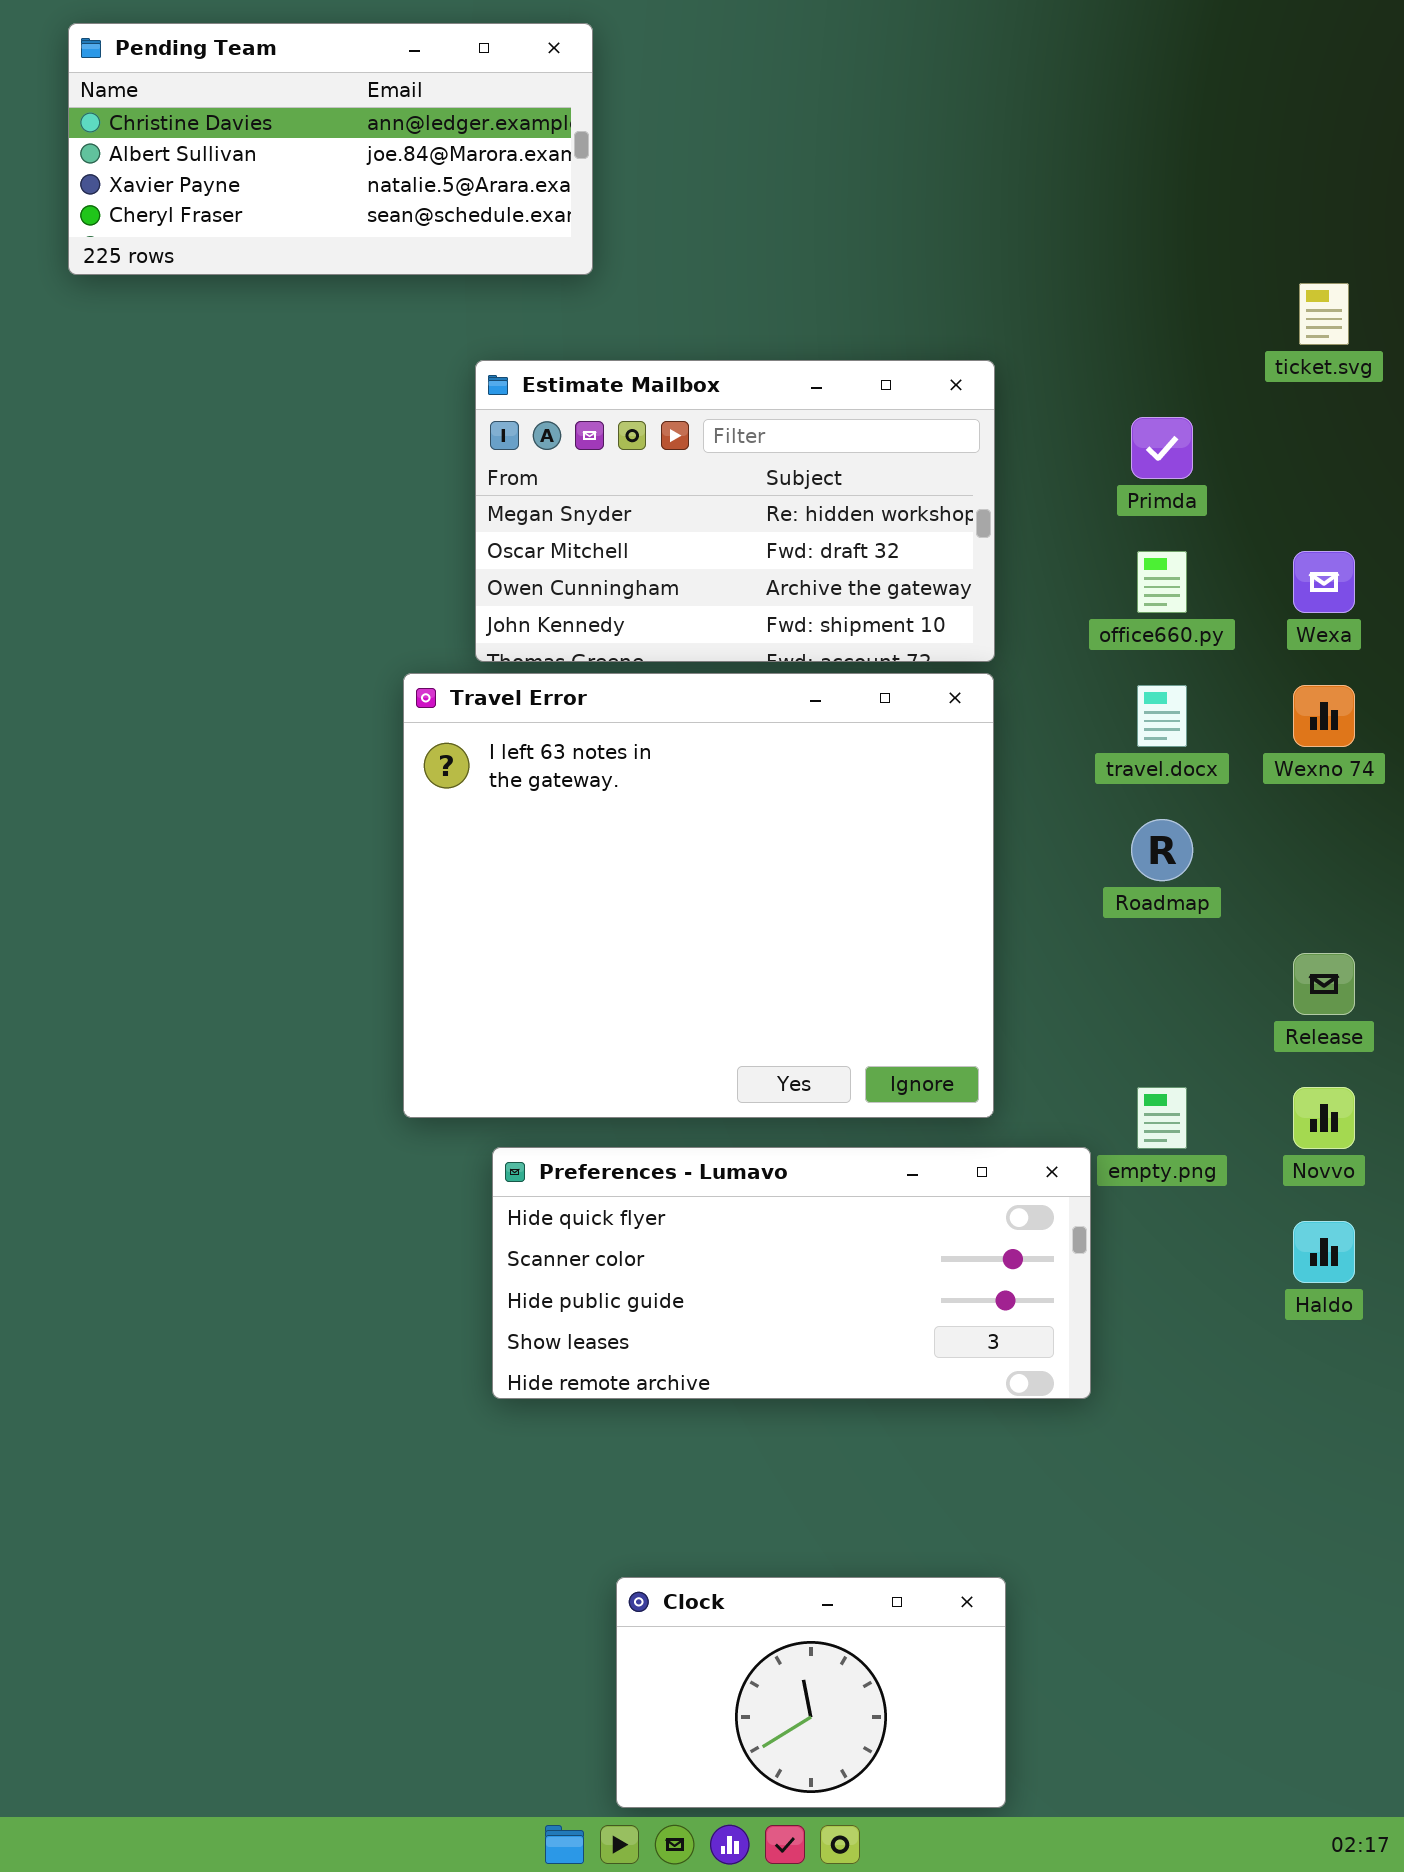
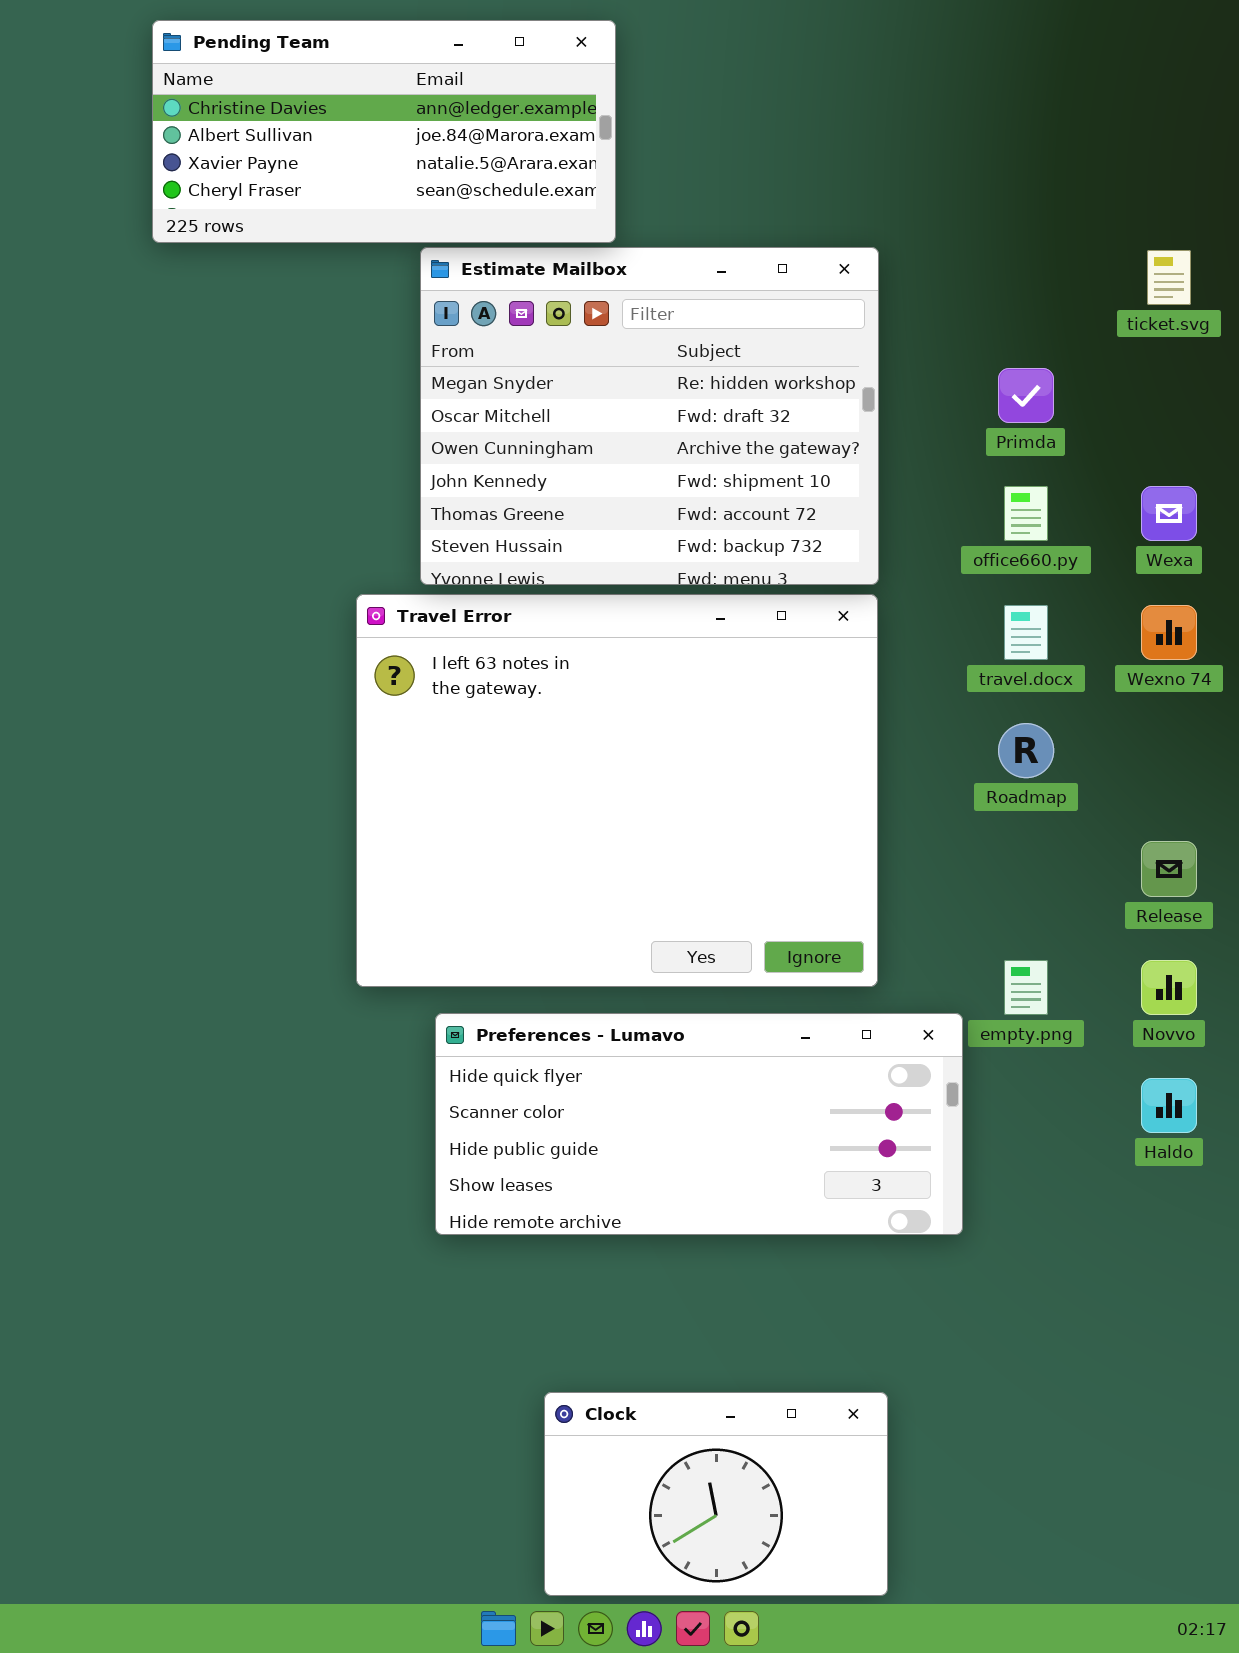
Pending Team: [68,23,593,275] -> [152,20,616,243], moved
Estimate Mailbox: [475,360,995,662] -> [420,247,879,585], resized

